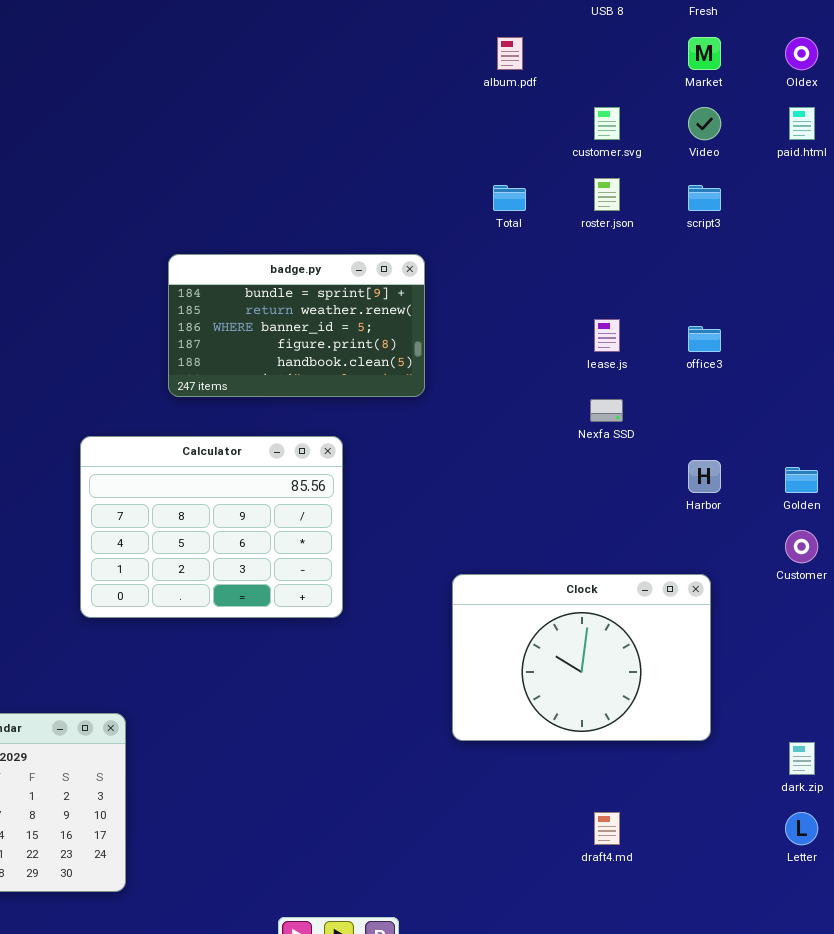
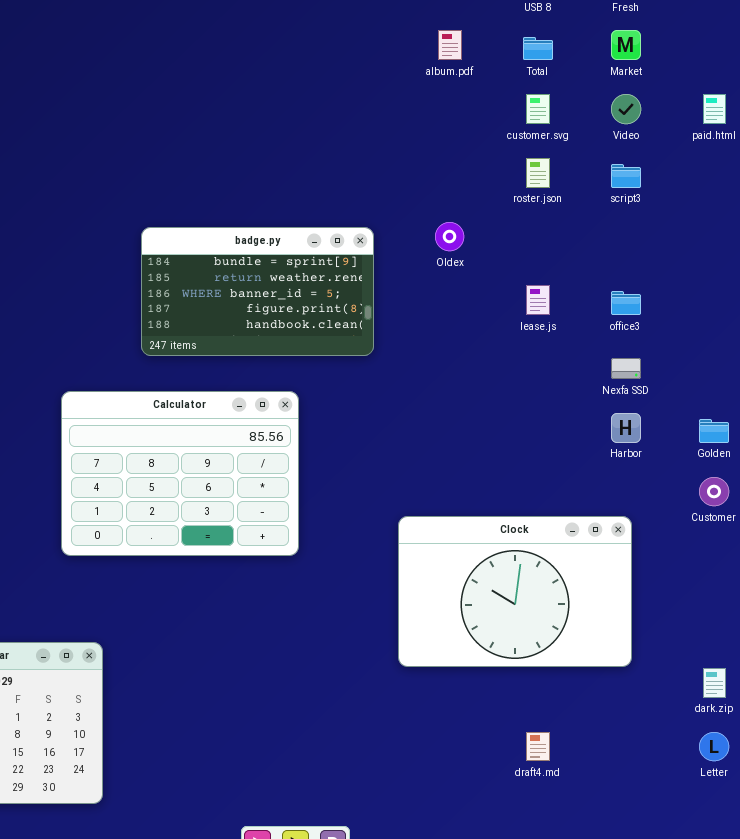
Oldex: [785,37,818,70] -> [435,222,464,251], moved
Total: [493,185,526,211] -> [523,37,553,60], moved
Nexfa SSD: [590,399,623,422] -> [611,358,641,379], moved

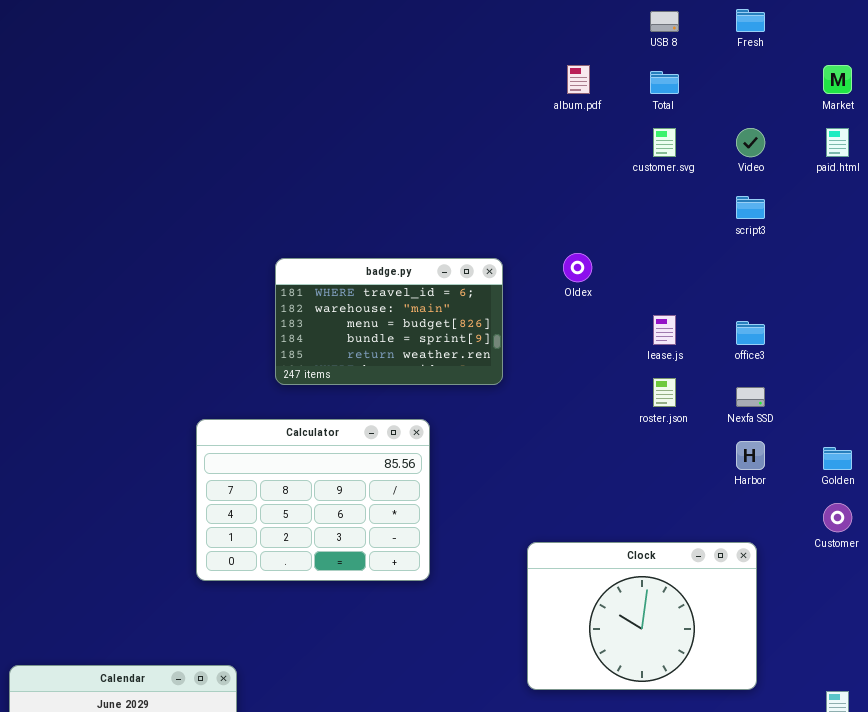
Market: [611,30,641,60] -> [823,65,852,94], moved
roster.json: [526,158,550,188] -> [653,378,676,407], moved
badge.py: [141,227,374,356] -> [275,258,503,385], scrolled up 3 rows

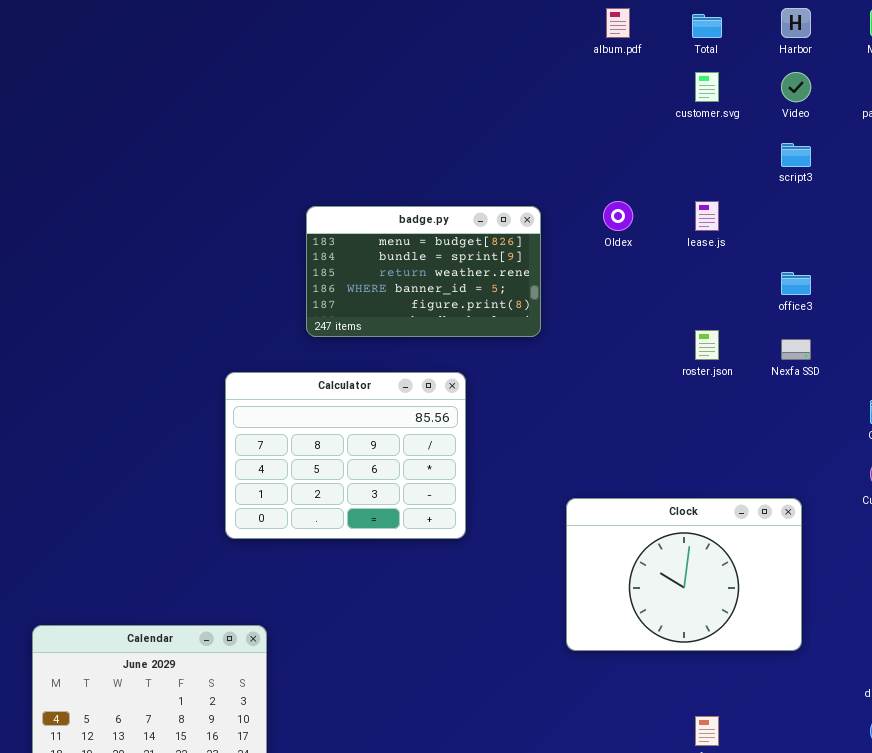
badge.py: [275,258,503,385] -> [306,206,541,337], scrolled down 2 rows
lease.js: [653,315,676,345] -> [695,201,719,231], moved
Harbor: [736,441,765,470] -> [781,8,811,38], moved

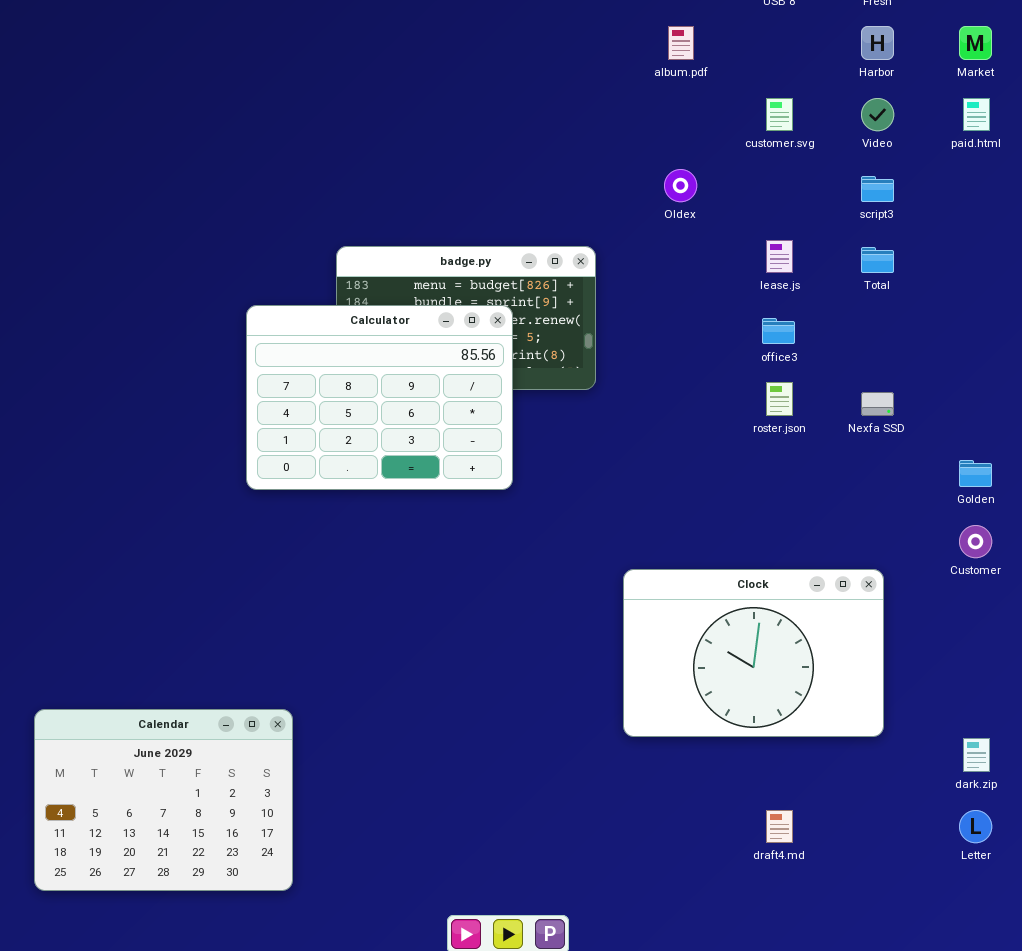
Total: [692,14,722,38] -> [861,247,894,273], moved
Oldex: [603,201,633,231] -> [664,169,697,202], moved
office3: [781,272,811,295] -> [762,318,795,344], moved
Calculator: [225,372,466,539] -> [246,305,513,490], moved

